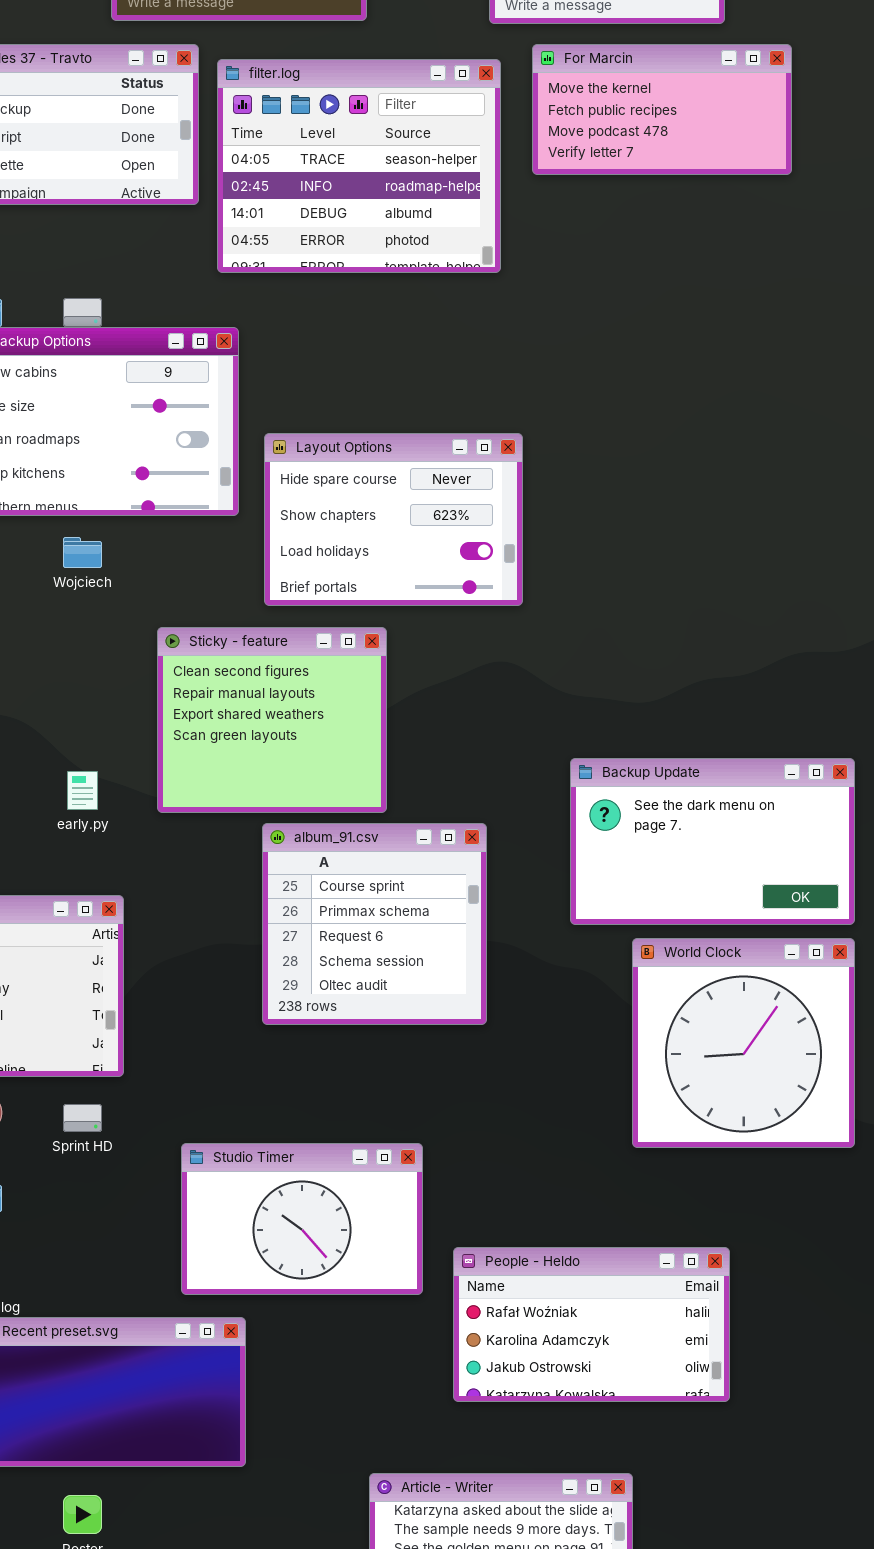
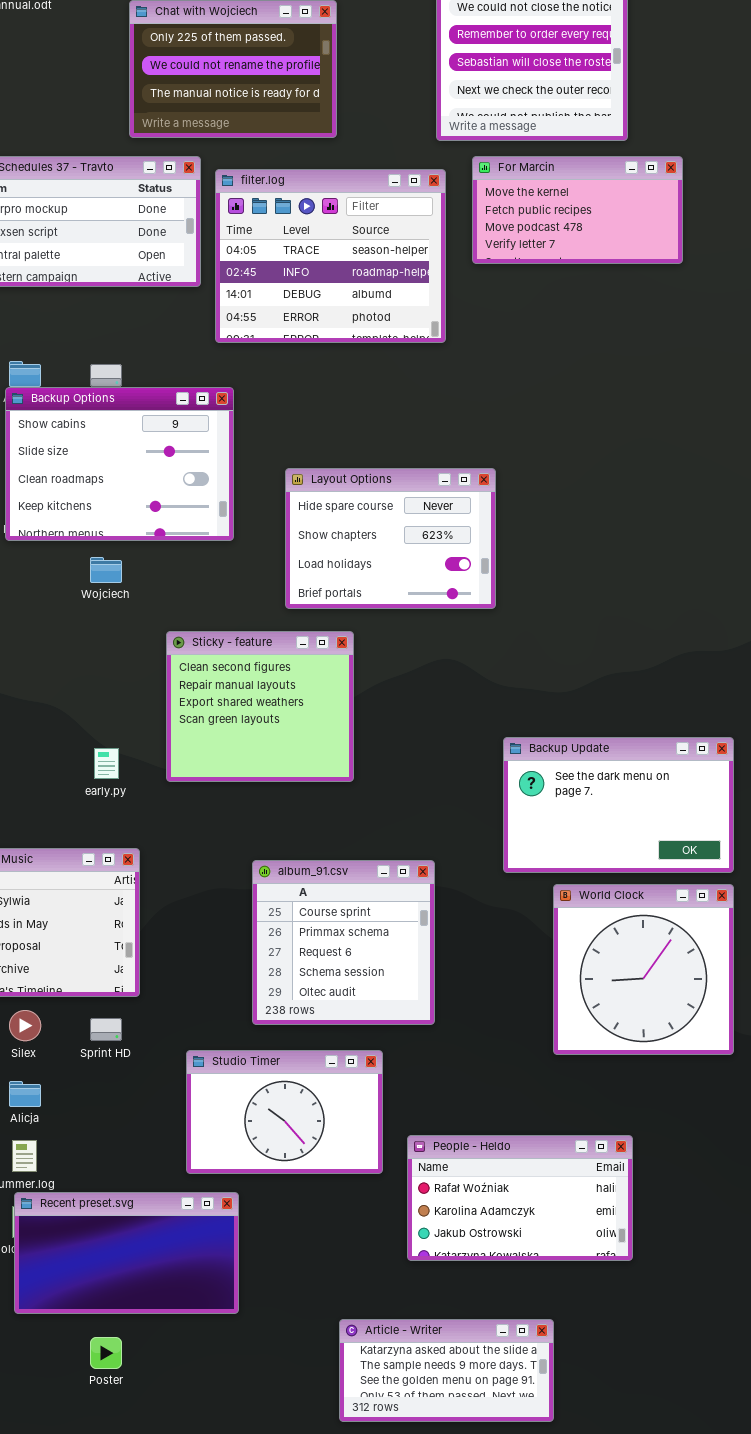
Layout Options: [264,433,523,606] -> [285,468,496,609], moved
album_91.csv: [262,823,487,1025] -> [252,860,435,1025], moved

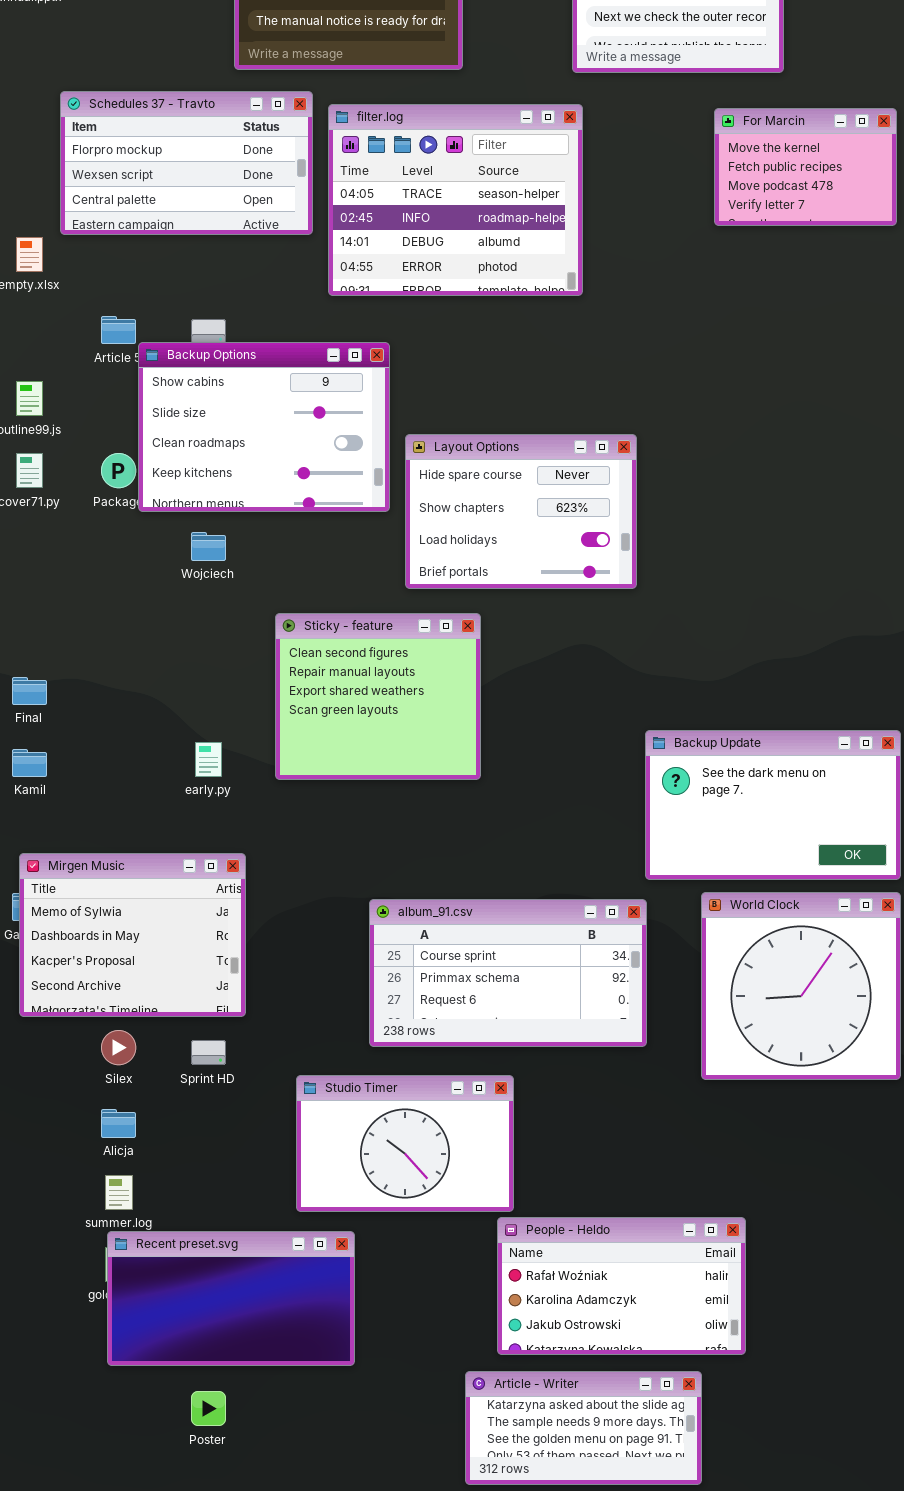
For Marcin: [472,156,683,264] -> [714,108,897,226], moved, resized
Backup Options: [5,387,234,541] -> [138,342,390,512], moved
album_91.csv: [252,860,435,1025] -> [369,899,647,1047], resized
People - Heldo: [407,1135,633,1261] -> [497,1217,746,1355], moved

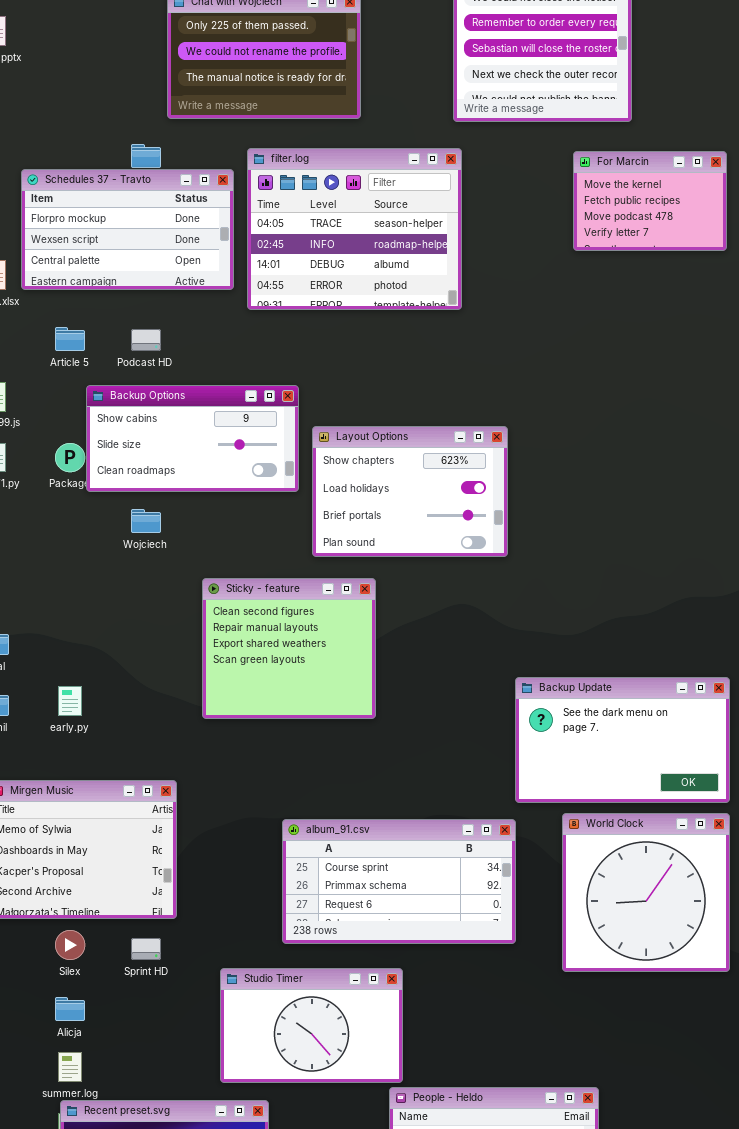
Schedules 37 - Travto: [60,91,313,235] -> [21,169,234,290], moved
Backup Options: [138,342,390,512] -> [86,385,299,492], resized
Layout Options: [405,434,637,589] -> [312,426,508,557], scrolled down 1 row
early.py: [195,742,222,777] -> [58,686,82,716], moved

